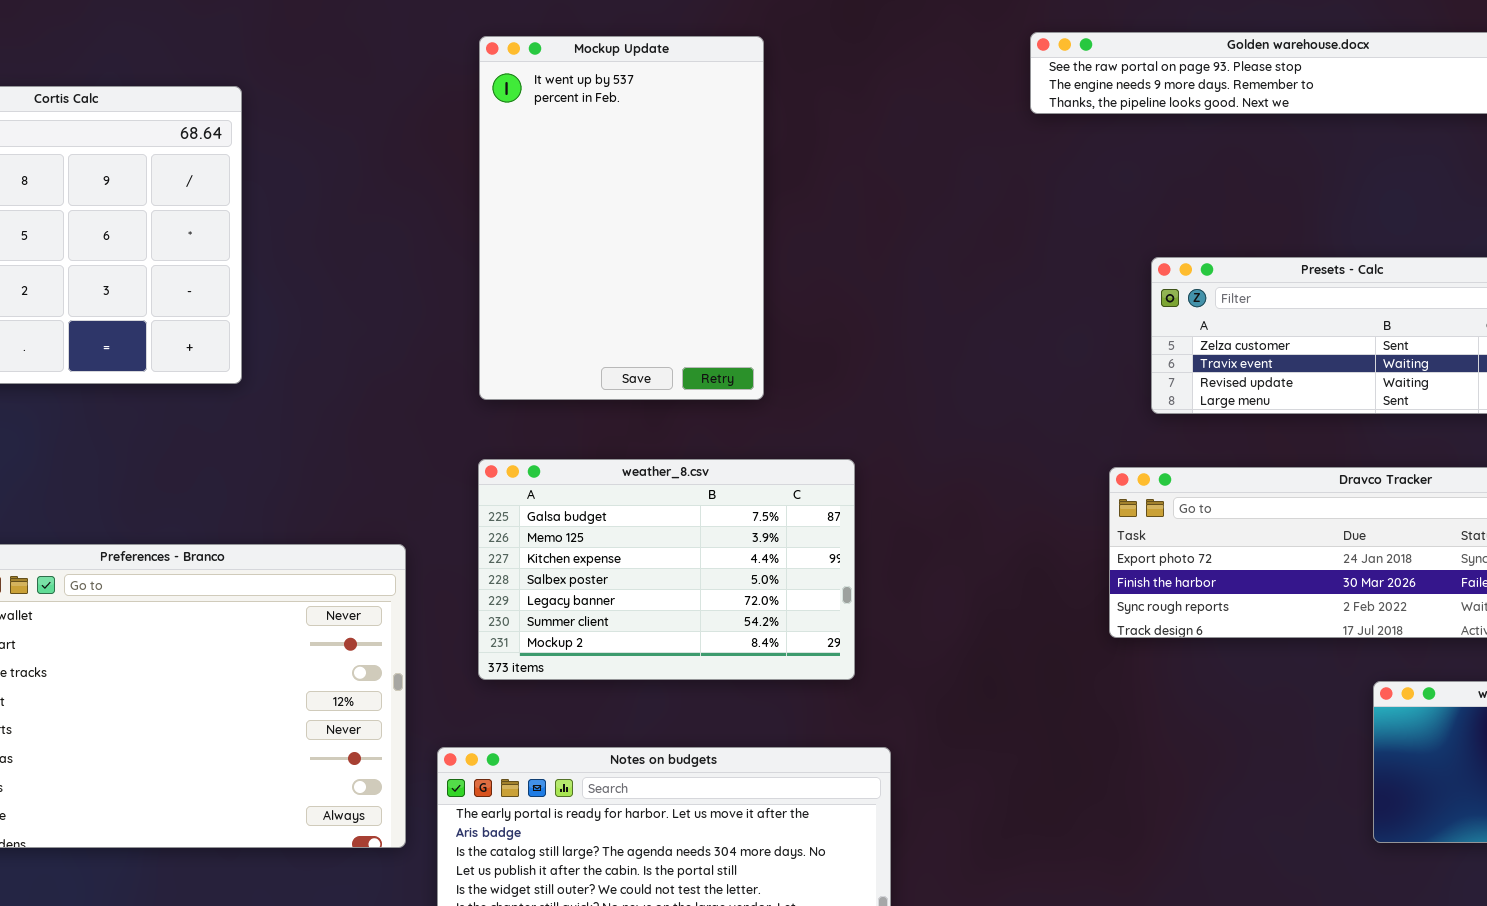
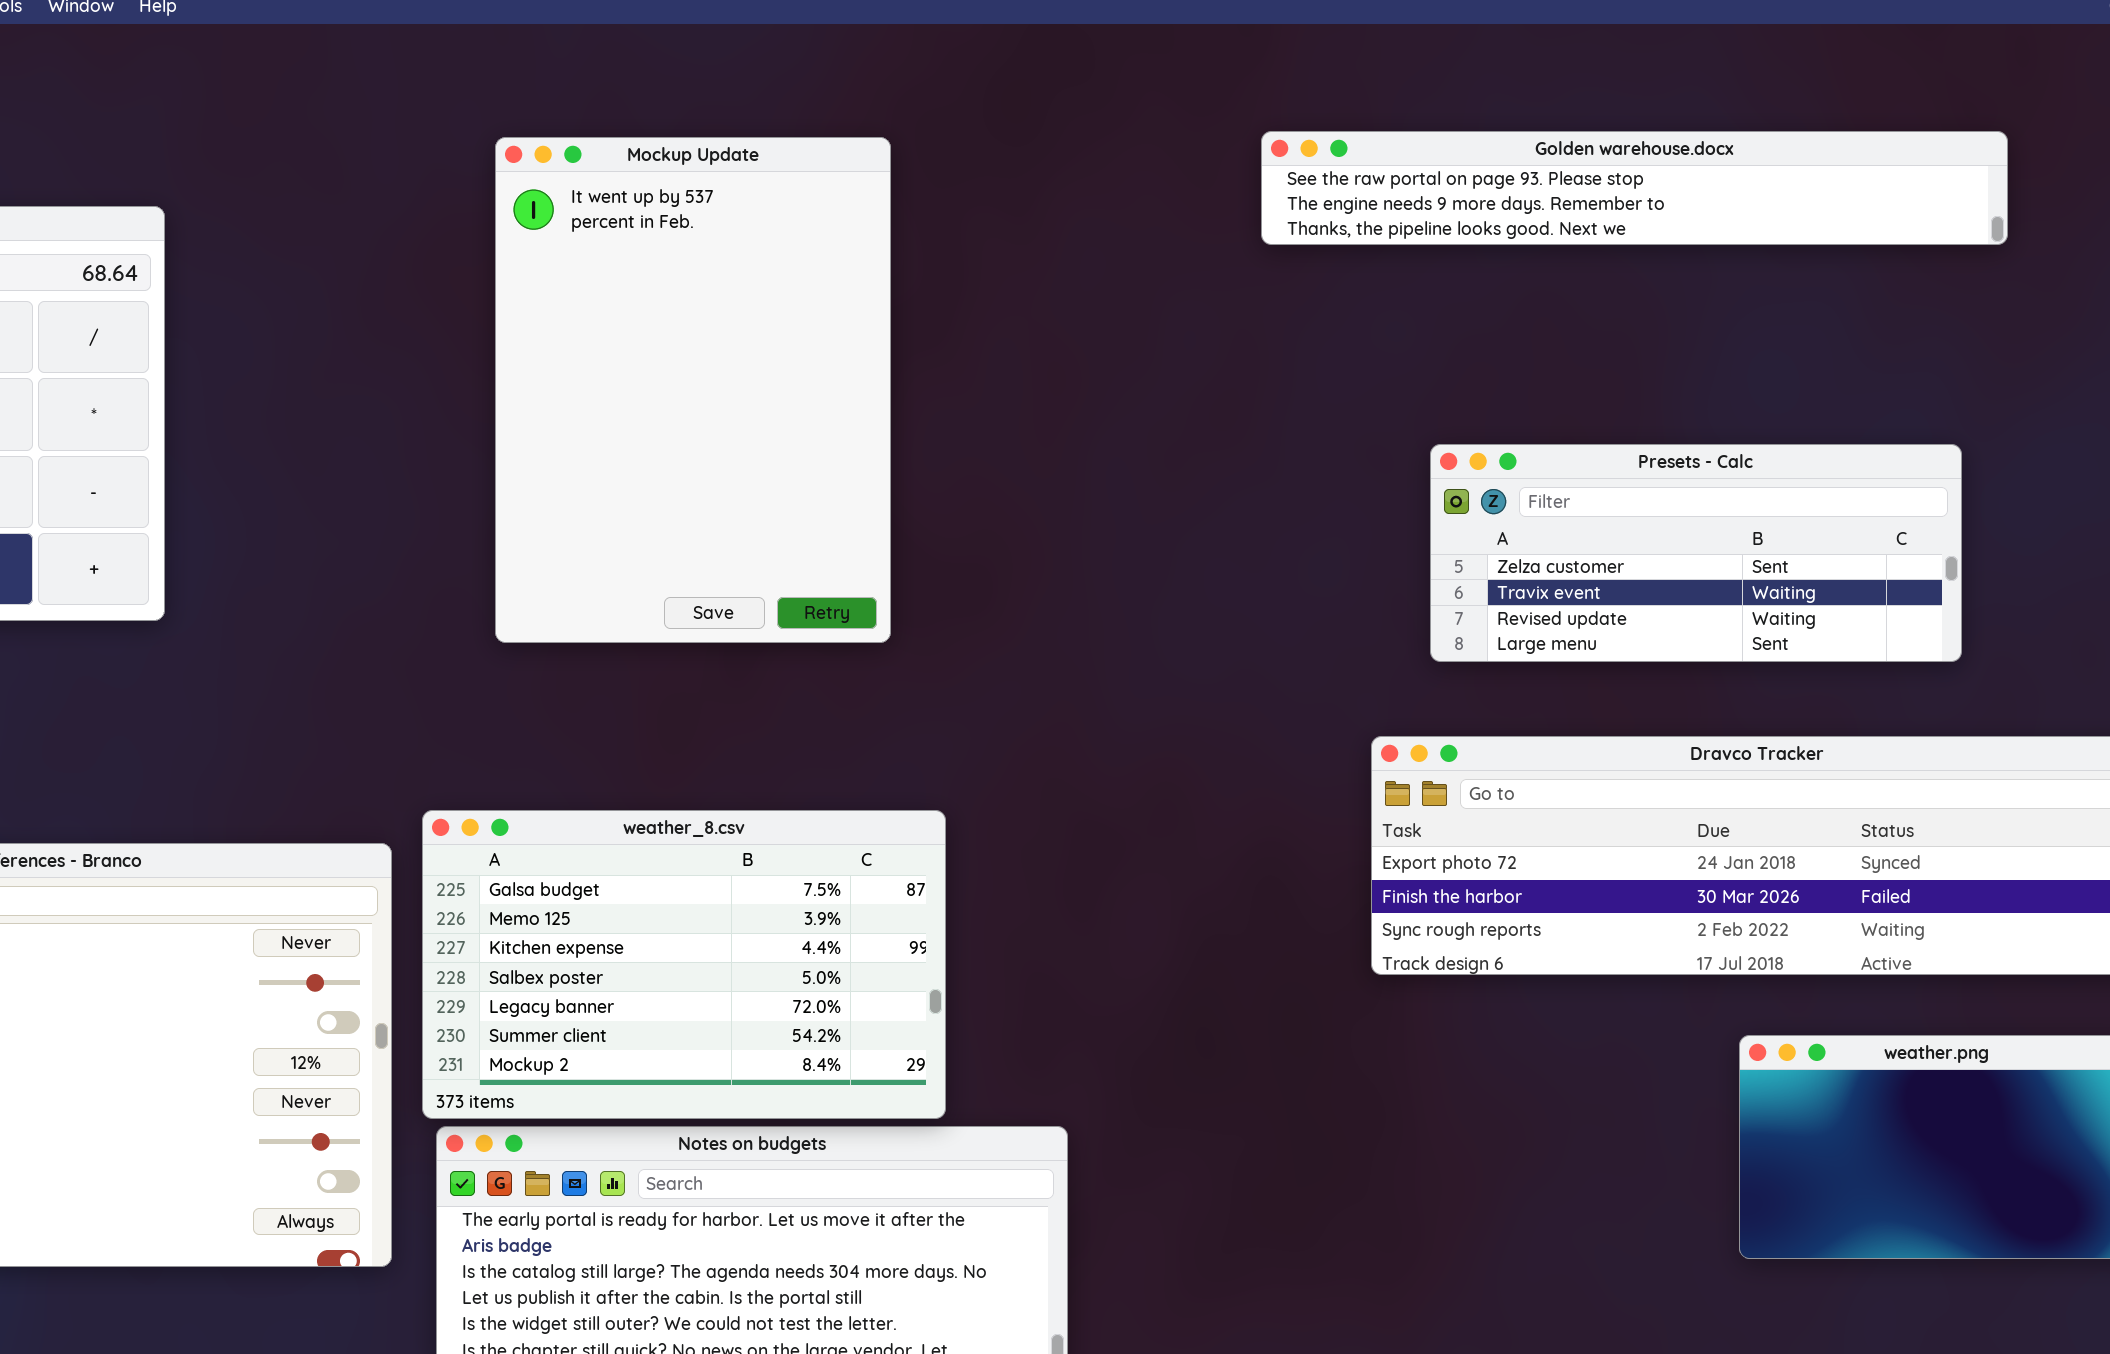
weather_8.csv: [478,459,855,680] -> [422,810,946,1119], moved

